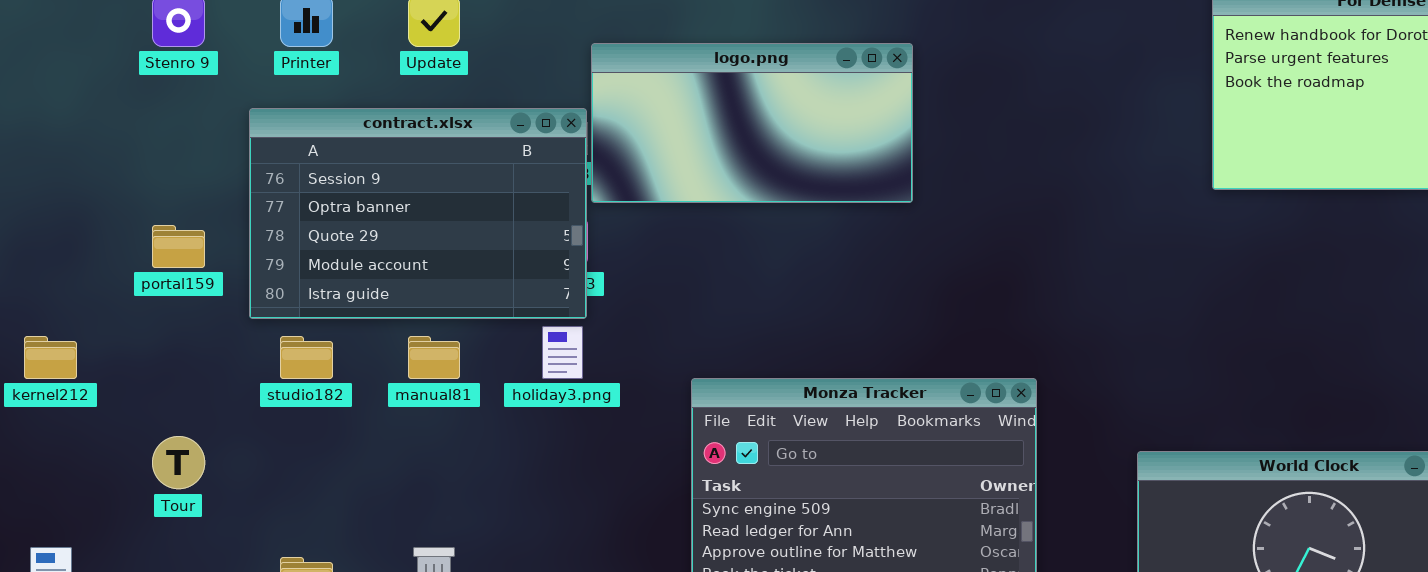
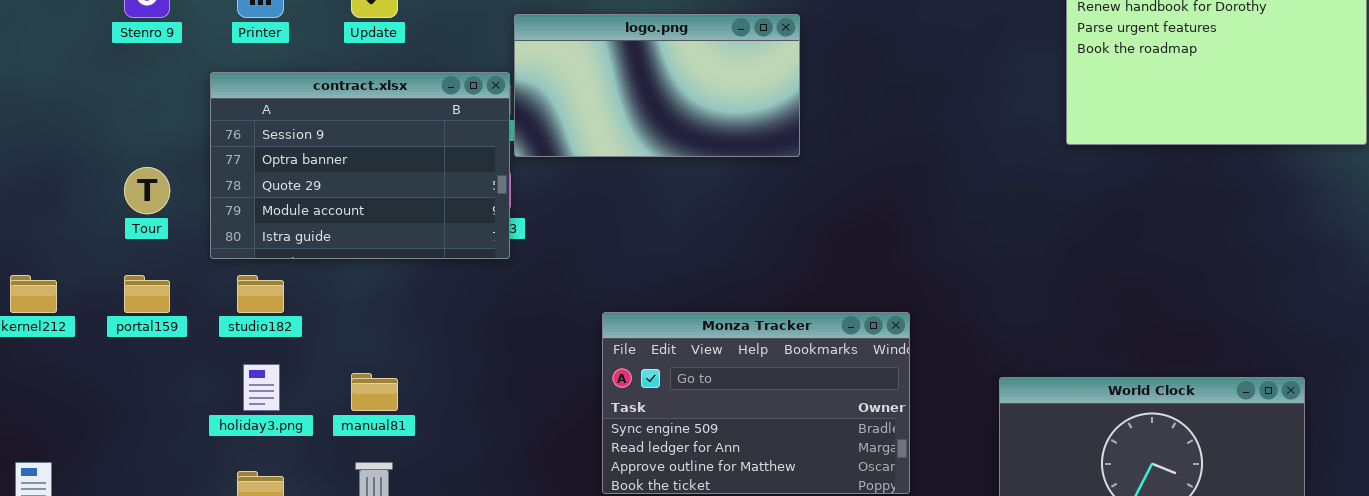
portal159: [152,225,205,268] -> [124,275,170,313], moved
holiday3.png: [542,326,583,379] -> [243,364,280,411], moved
manual81: [408,336,460,379] -> [351,373,398,411], moved
Tour: [152,436,205,489] -> [124,167,170,214], moved

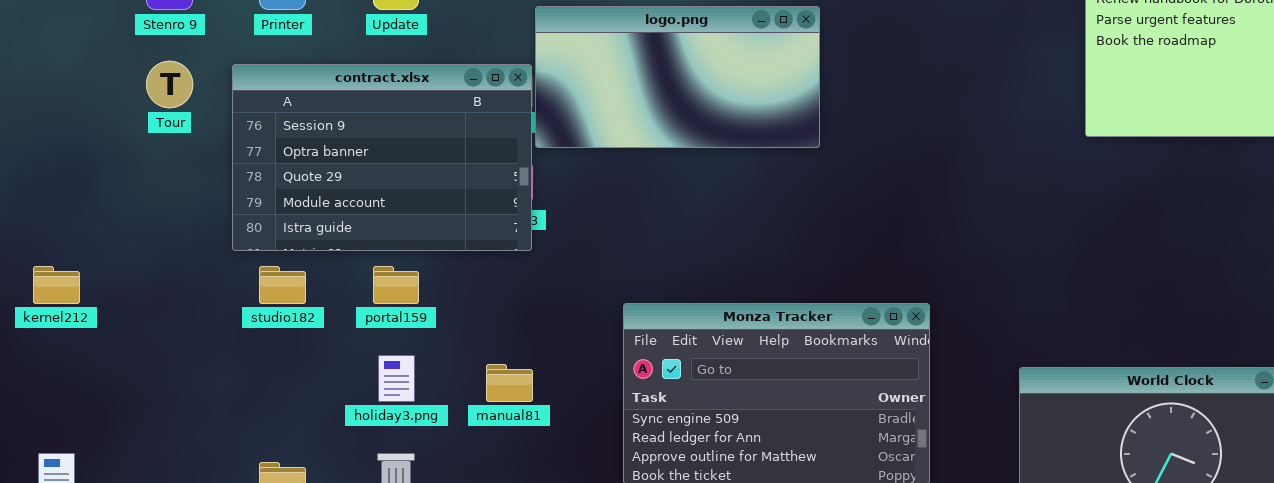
Tour: [124,167,170,214] -> [146,61,193,108], moved
portal159: [124,275,170,313] -> [373,266,419,304], moved
holiday3.png: [243,364,280,411] -> [378,355,415,402], moved
manual81: [351,373,398,411] -> [486,364,533,402], moved

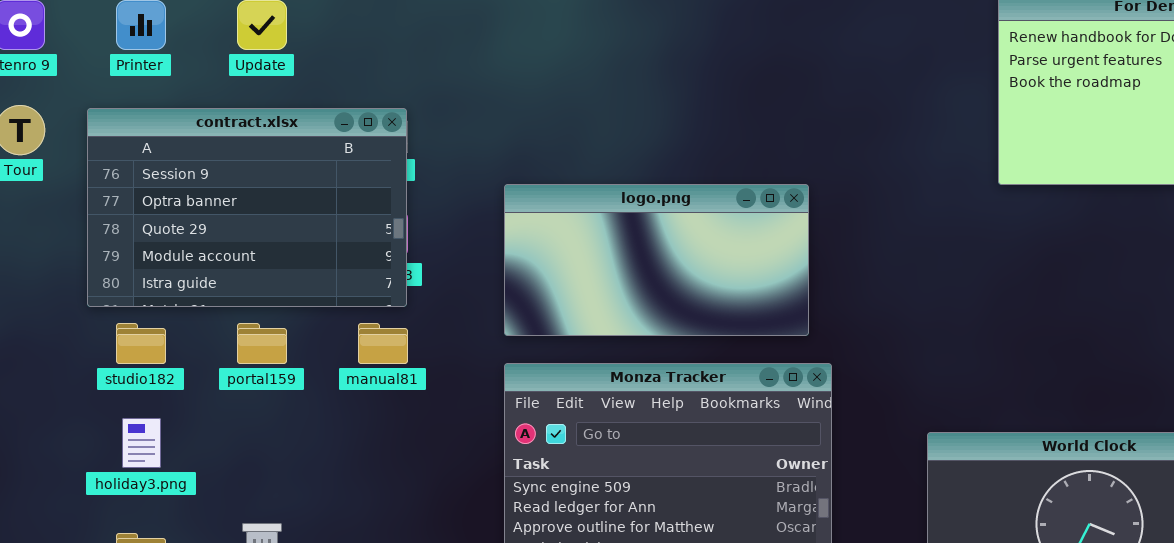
logo.png: [535,6,820,148] -> [504,184,809,336], moved
holiday3.png: [378,355,415,402] -> [122,418,161,468], moved
manual81: [486,364,533,402] -> [358,323,408,364], moved

